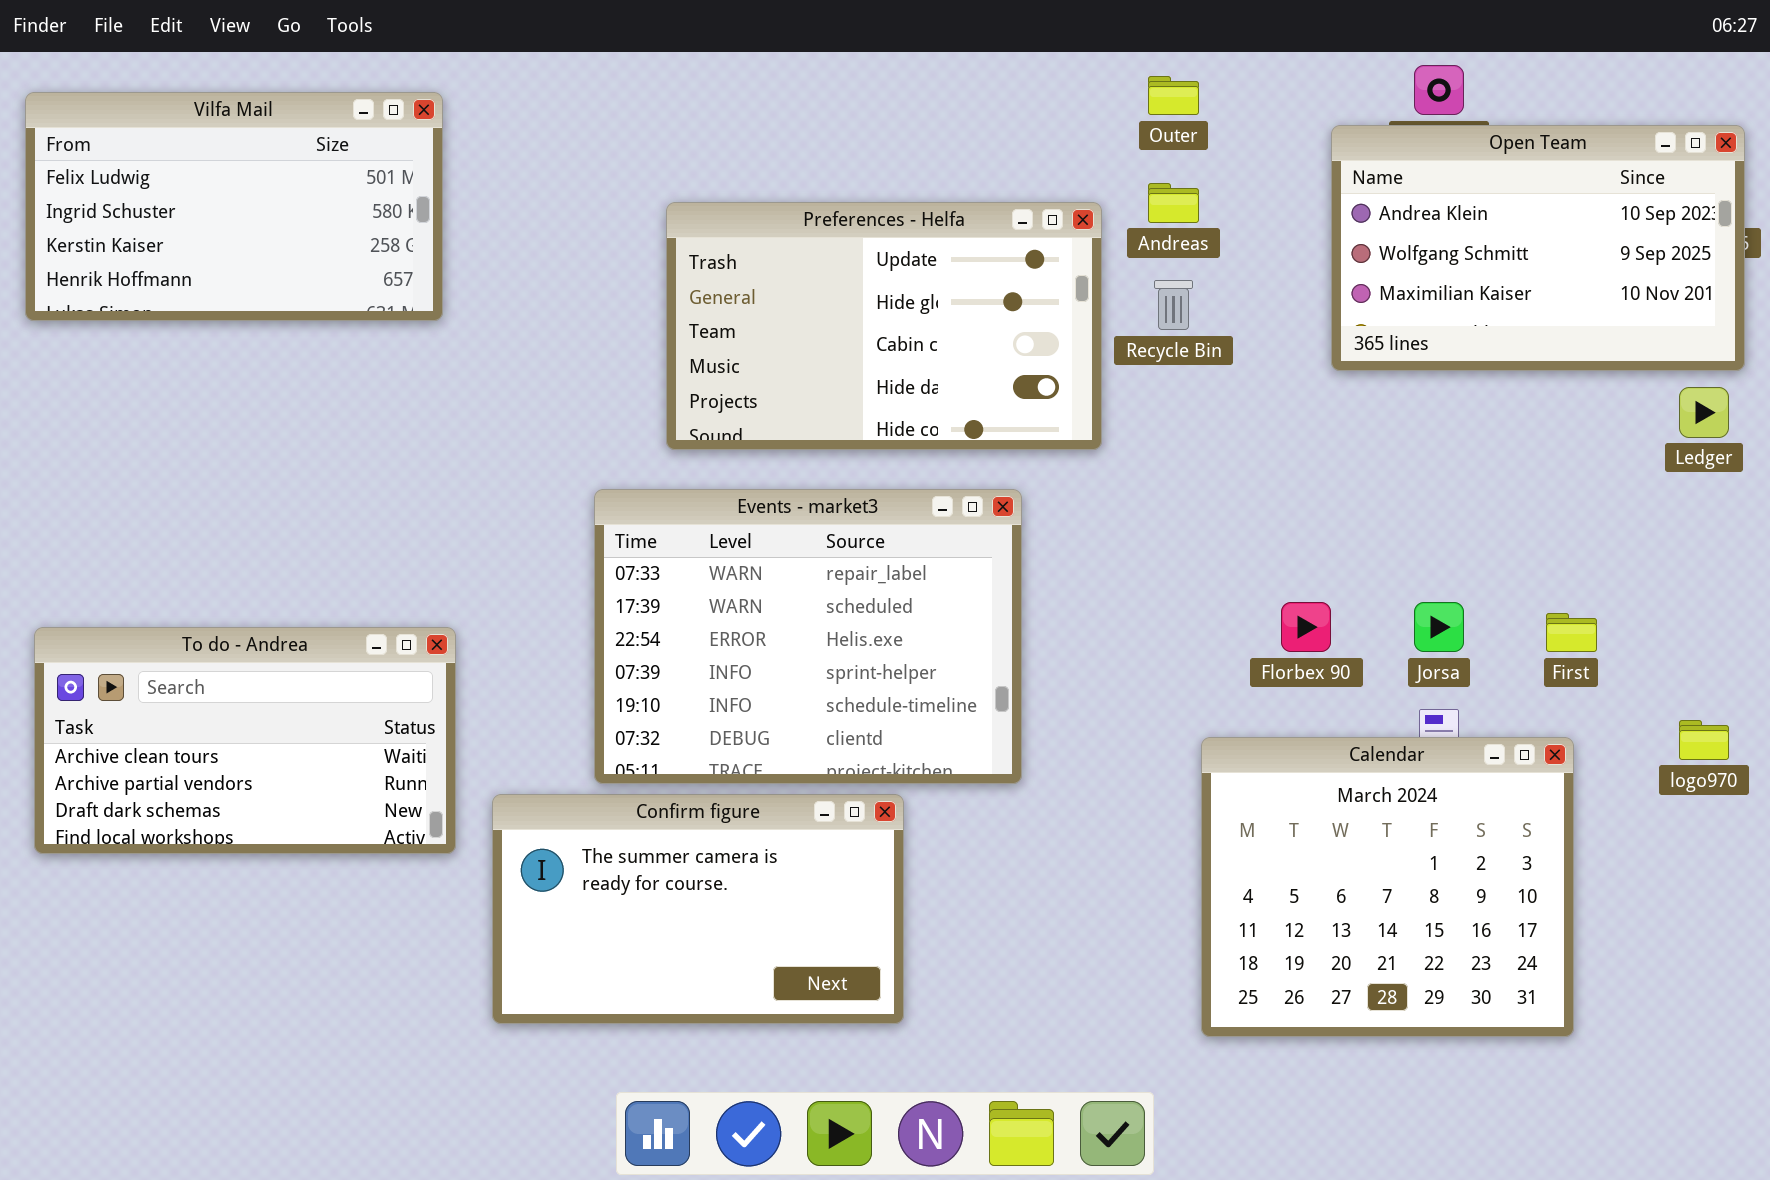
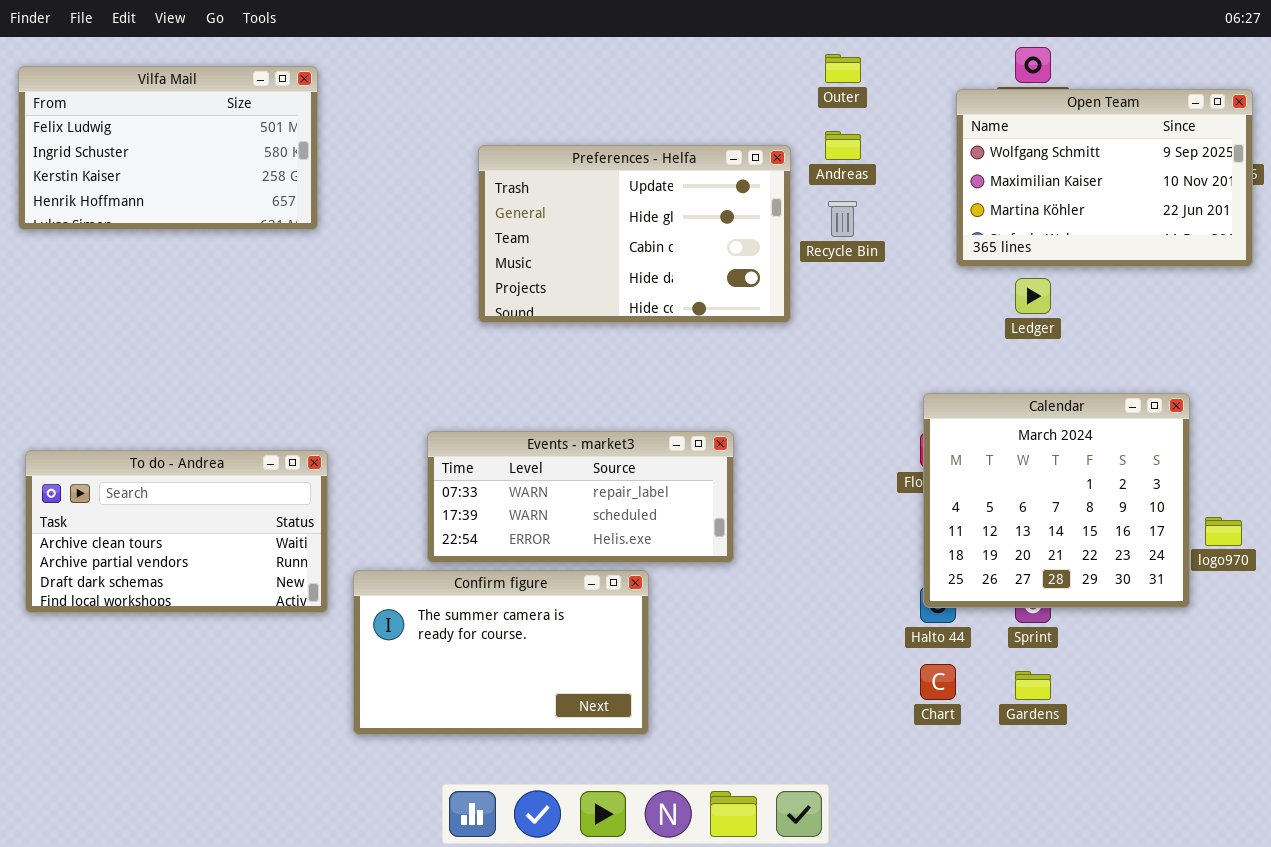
Open Team: [1331,125,1745,371] -> [956,89,1253,267], scrolled down 1 row
Ledger: [1679,387,1729,438] -> [1015,278,1051,314], moved
Events - market3: [594,489,1022,784] -> [427,431,734,563], resized
Calendar: [1201,737,1574,1037] -> [923,393,1190,608], moved

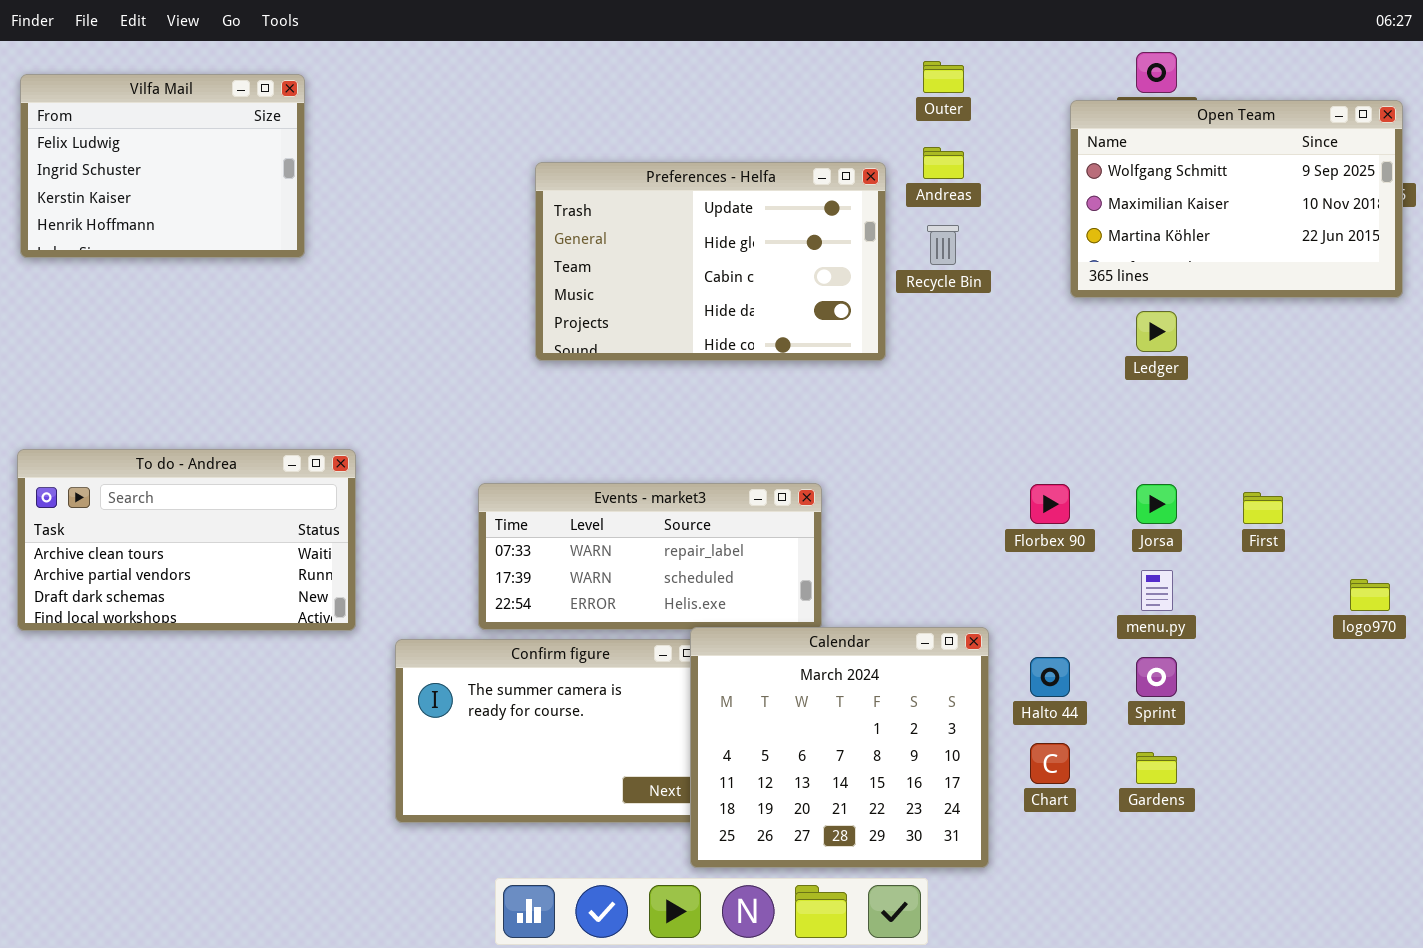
Vilfa Mail: [18,66,318,230] -> [20,74,305,258], resized
Calendar: [923,393,1190,608] -> [690,627,989,868], moved
To do - Andrea: [25,450,328,613] -> [17,449,356,631], moved

